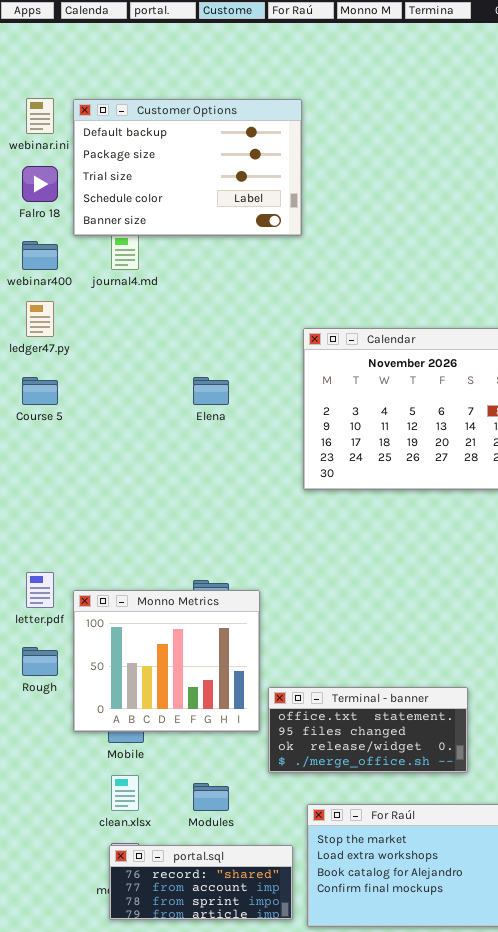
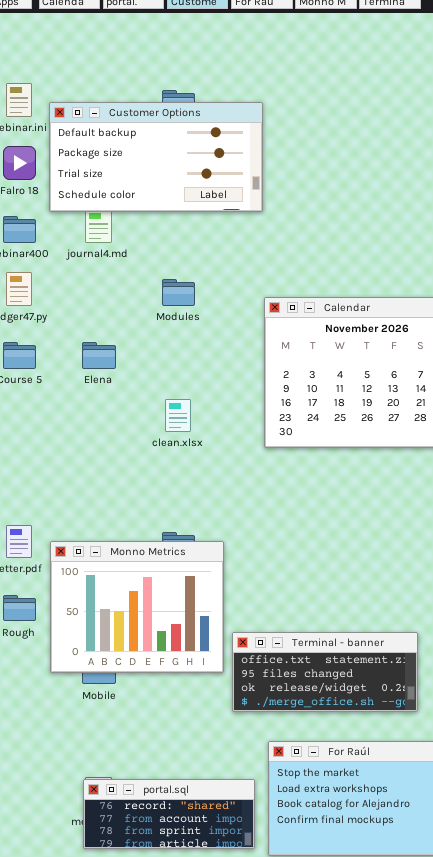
Customer Options: [73,99,302,236] -> [49,102,263,212], resized
Elena: [193,377,229,405] -> [82,342,116,369], moved
clean.xlsx: [111,775,139,811] -> [165,399,191,432], moved
Modules: [193,783,229,811] -> [162,279,195,306], moved

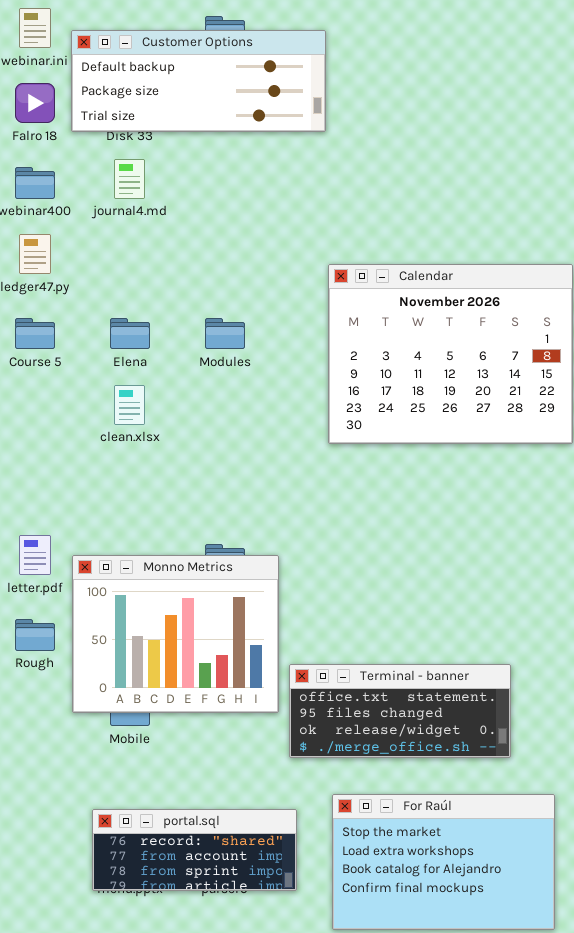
Customer Options: [49,102,263,212] -> [71,30,326,132], resized
Modules: [162,279,195,306] -> [205,318,245,349], moved
clean.xlsx: [165,399,191,432] -> [114,385,145,425], moved
portal.sql: [83,779,255,849] -> [92,809,297,891], moved

